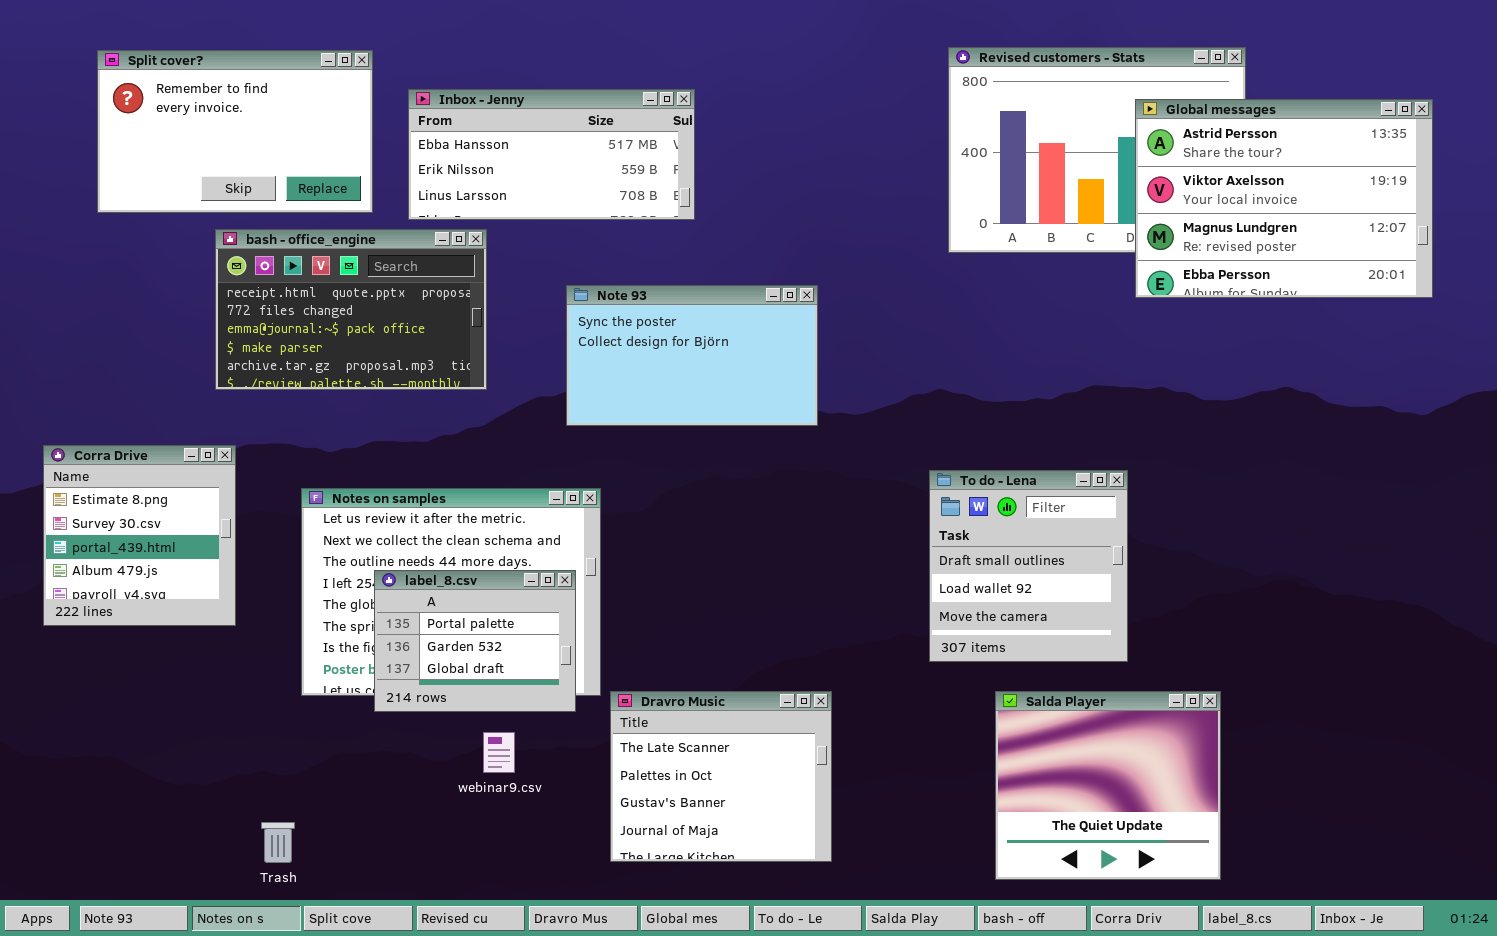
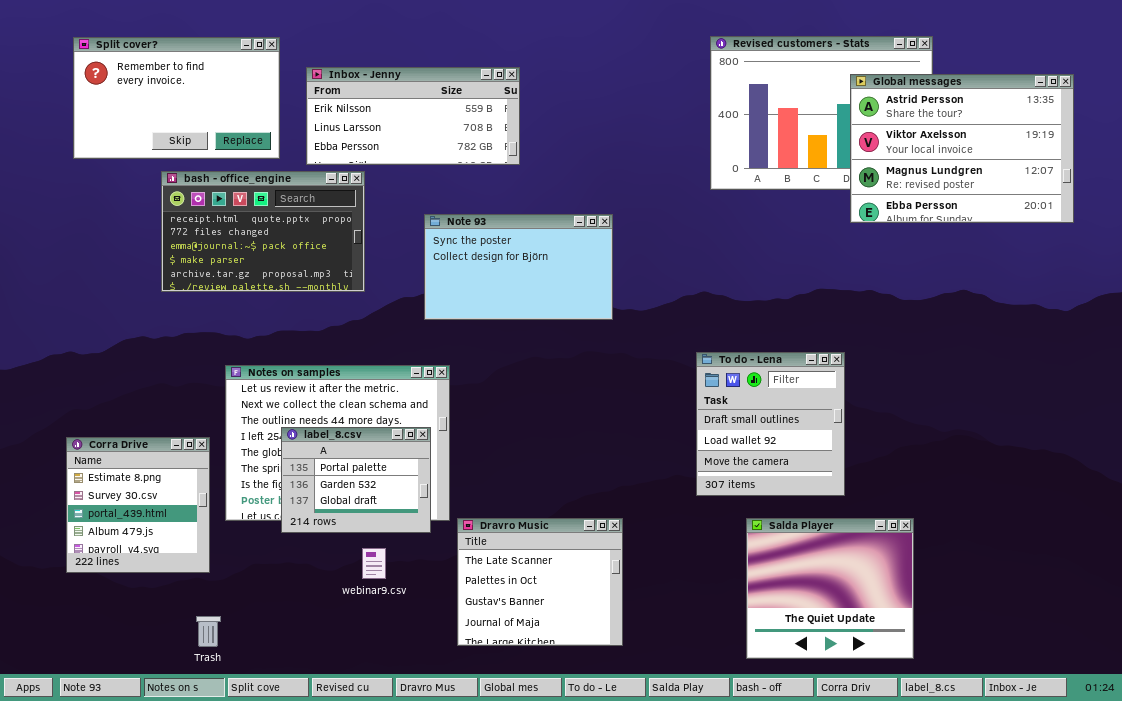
Inbox - Jenny: [408,89,695,220] -> [306,67,520,165], scrolled down 1 row
Corra Drive: [43,445,236,626] -> [66,437,210,573], moved

